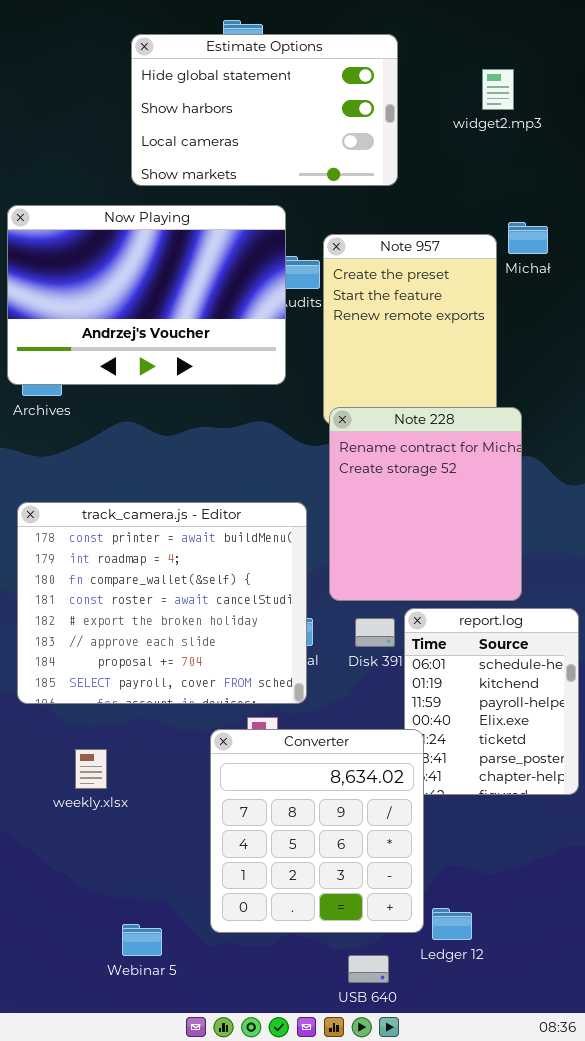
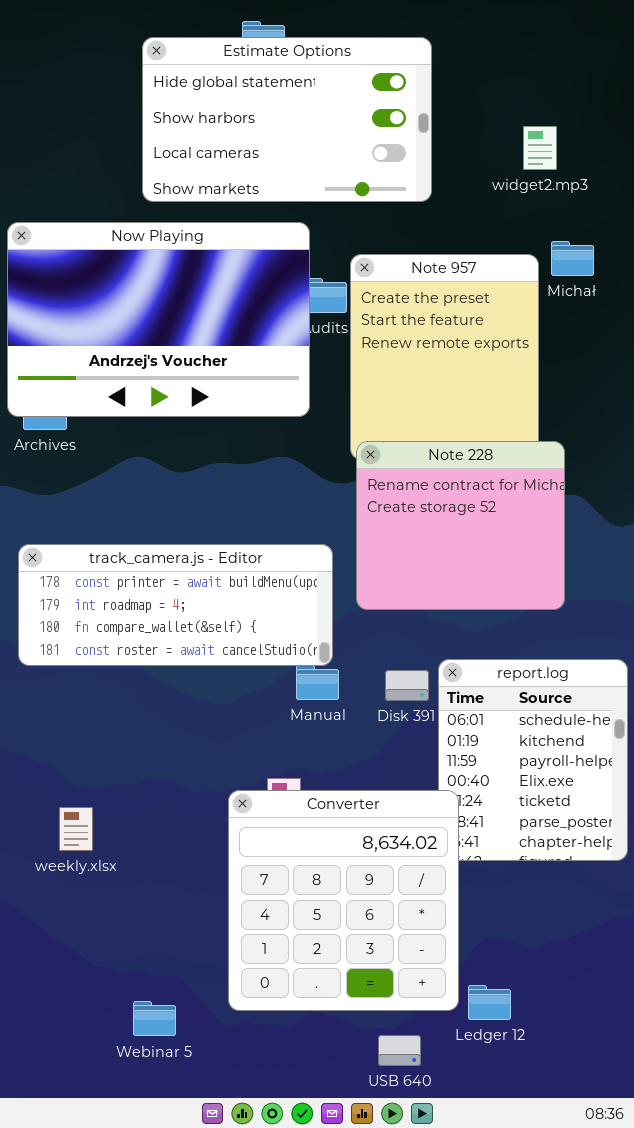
widget2.mp3: [482,69,514,110] -> [523,126,557,170], moved
Note 228: [329,407,522,601] -> [356,441,565,610], resized
track_camera.js - Editor: [17,502,307,704] -> [18,544,333,666], resized
weekly.xlsx: [75,749,107,789] -> [59,807,93,851], moved

